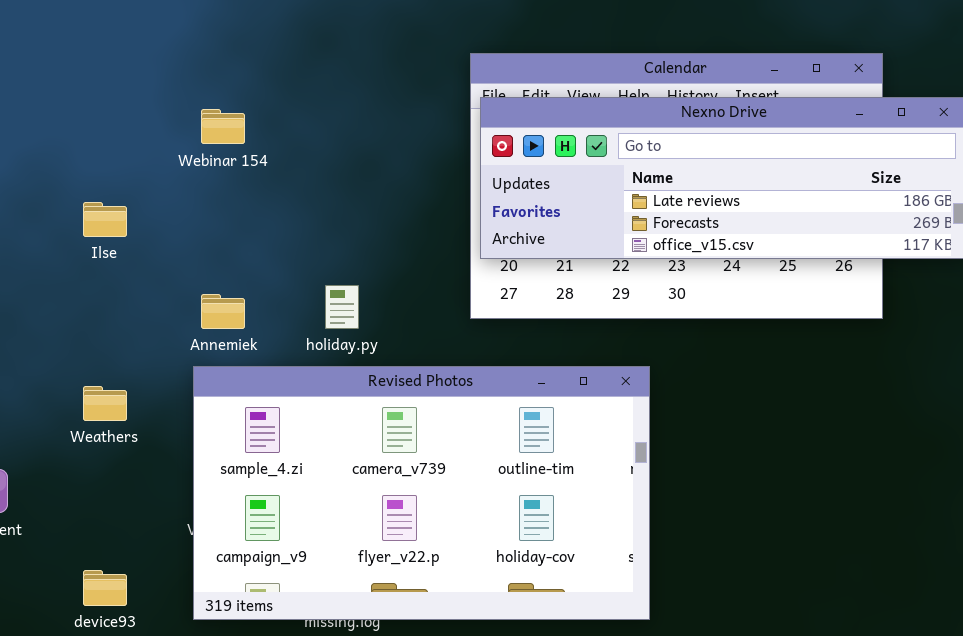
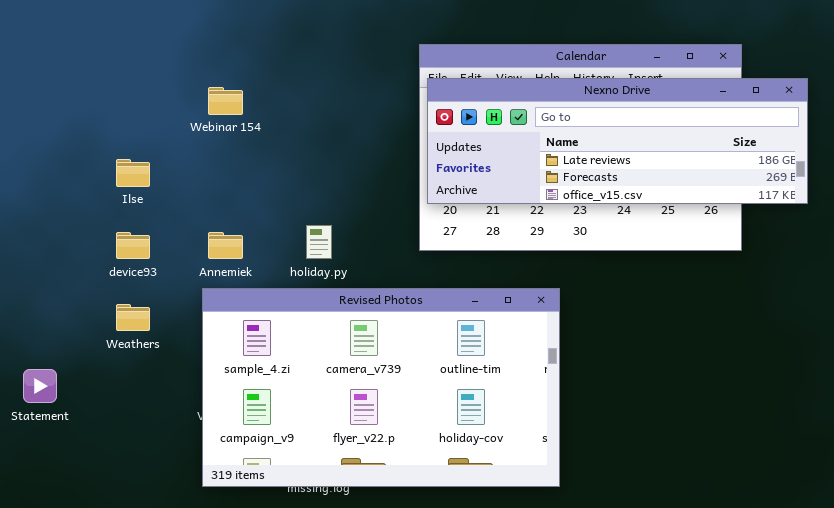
device93: [83,570,127,606] -> [116,232,150,259], moved

